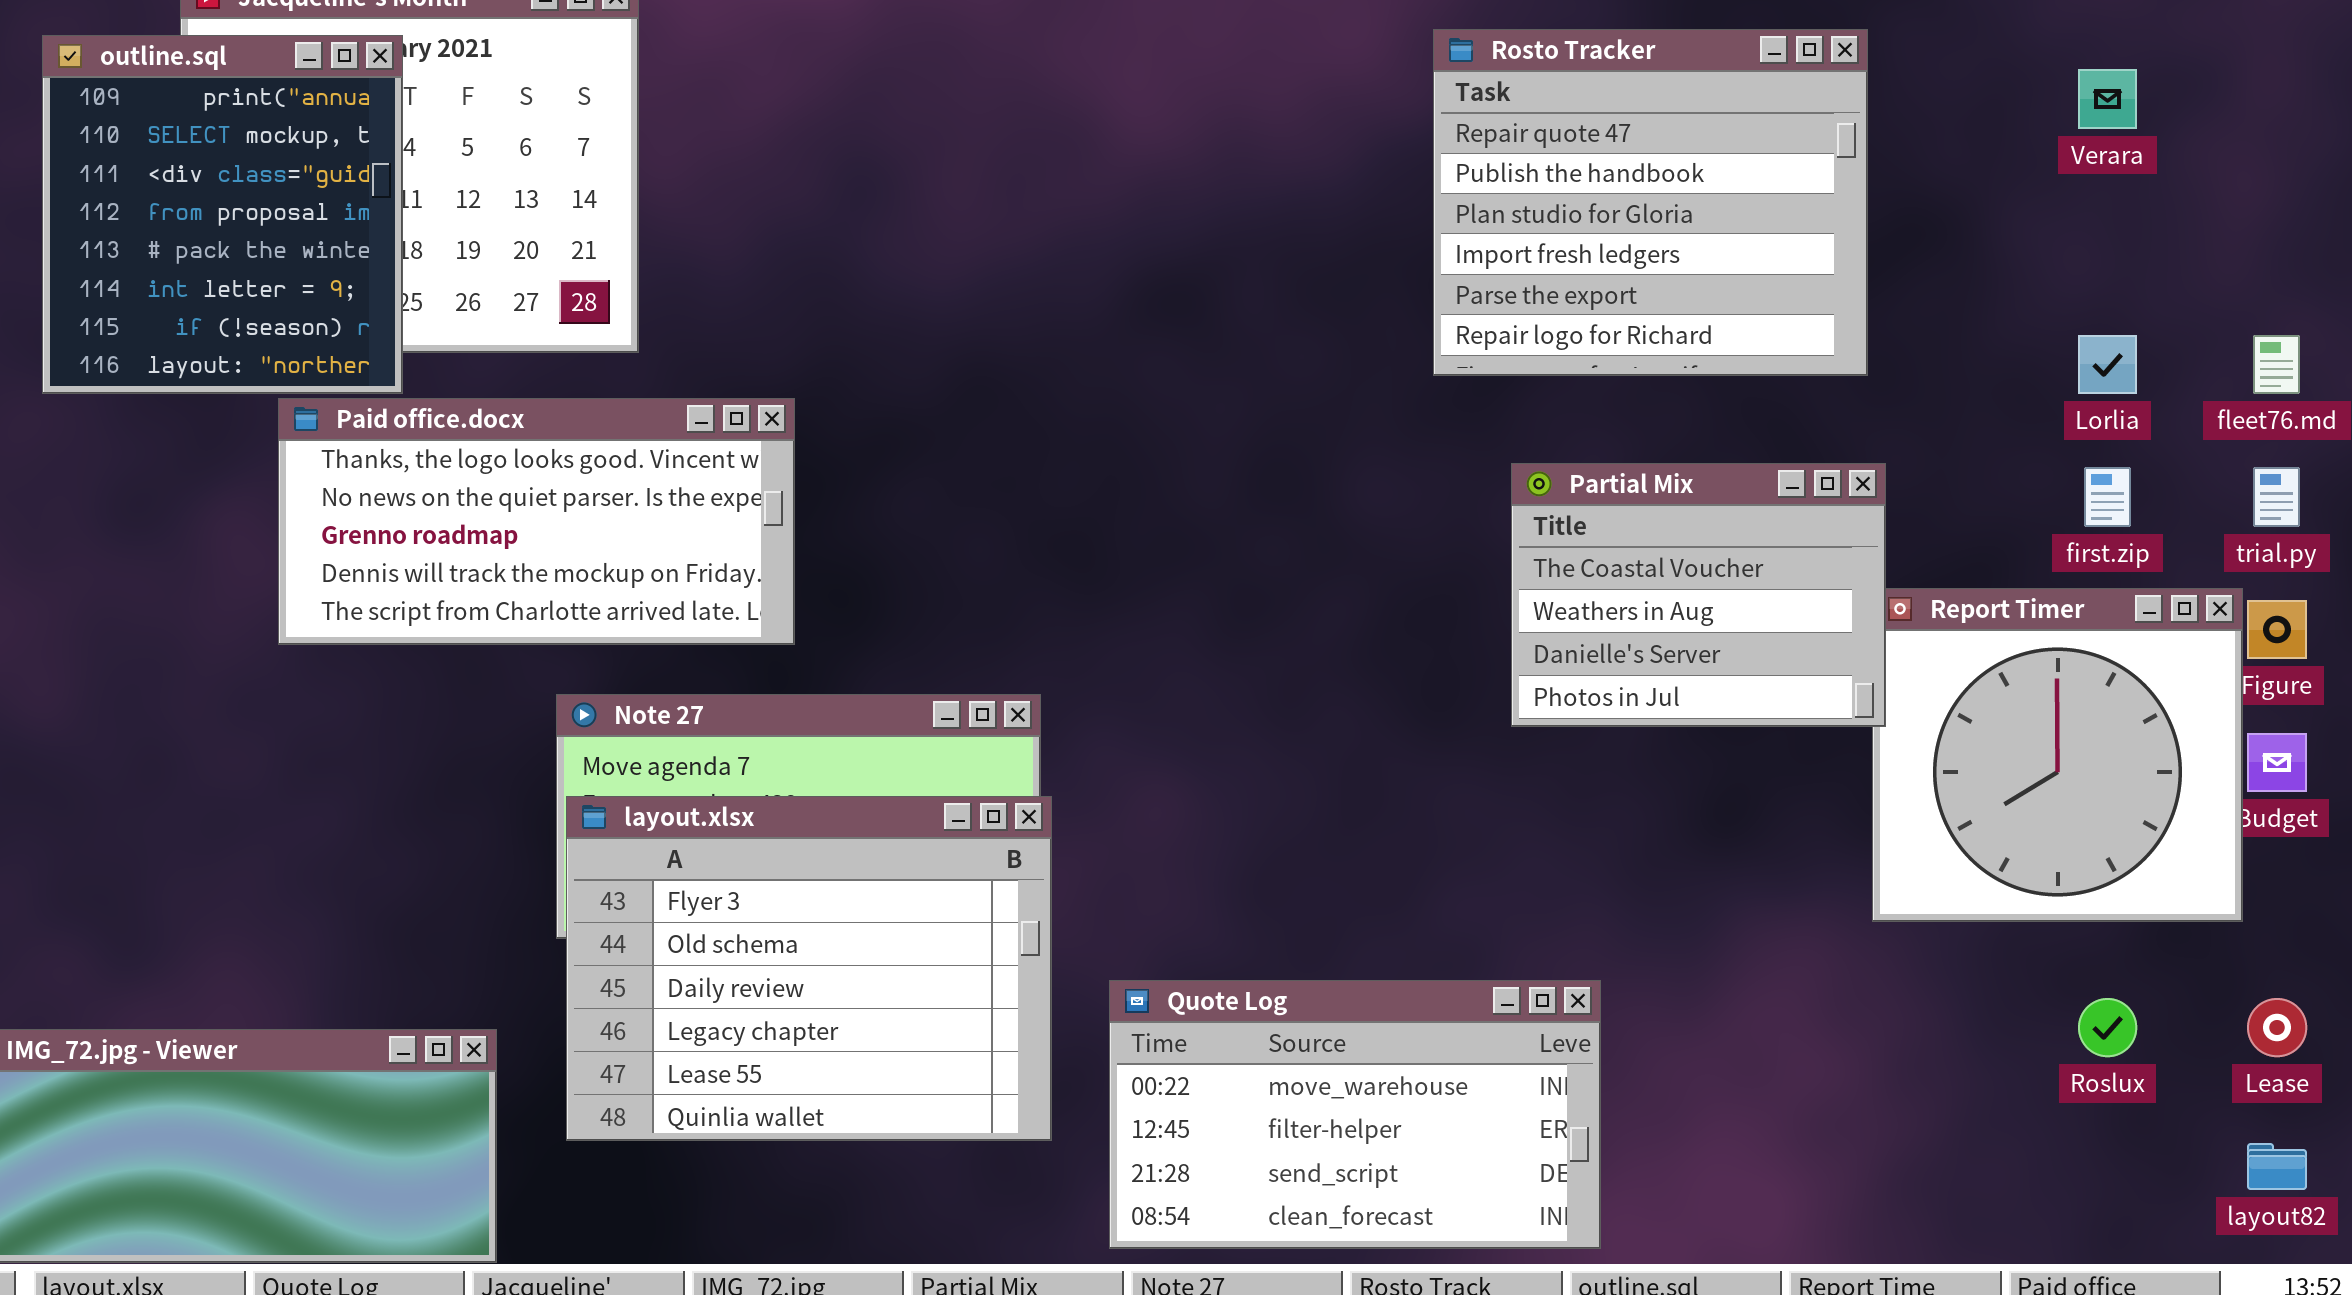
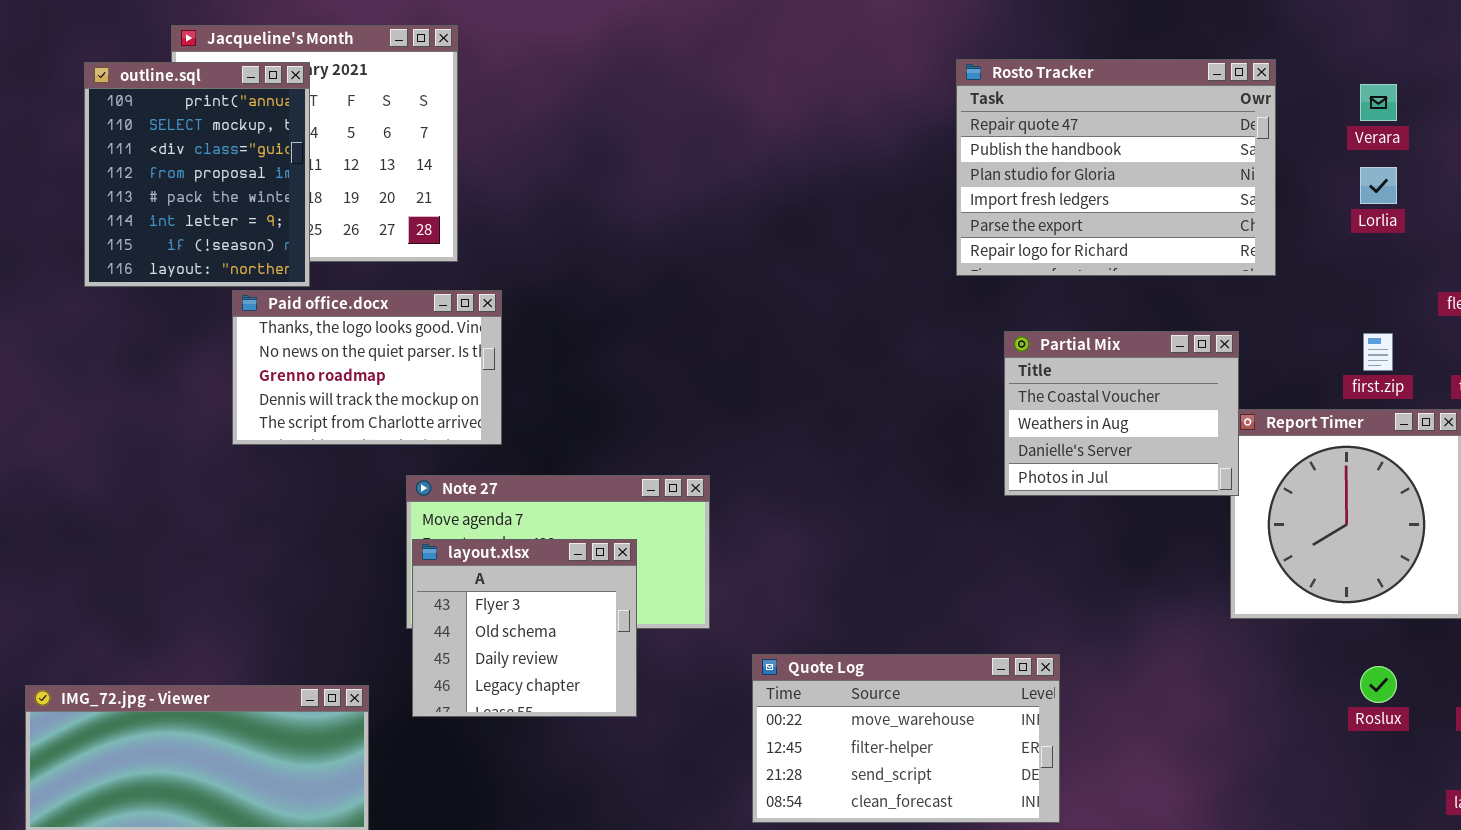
Rosto Tracker: [1433,29,1868,376] -> [956,59,1276,276], resized
Lorlia: [2078,335,2137,394] -> [1360,167,1397,204], moved
Paid office.docx: [278,398,795,645] -> [232,290,502,445], resized
layout.xlsx: [566,796,1052,1141] -> [412,539,637,717], resized

